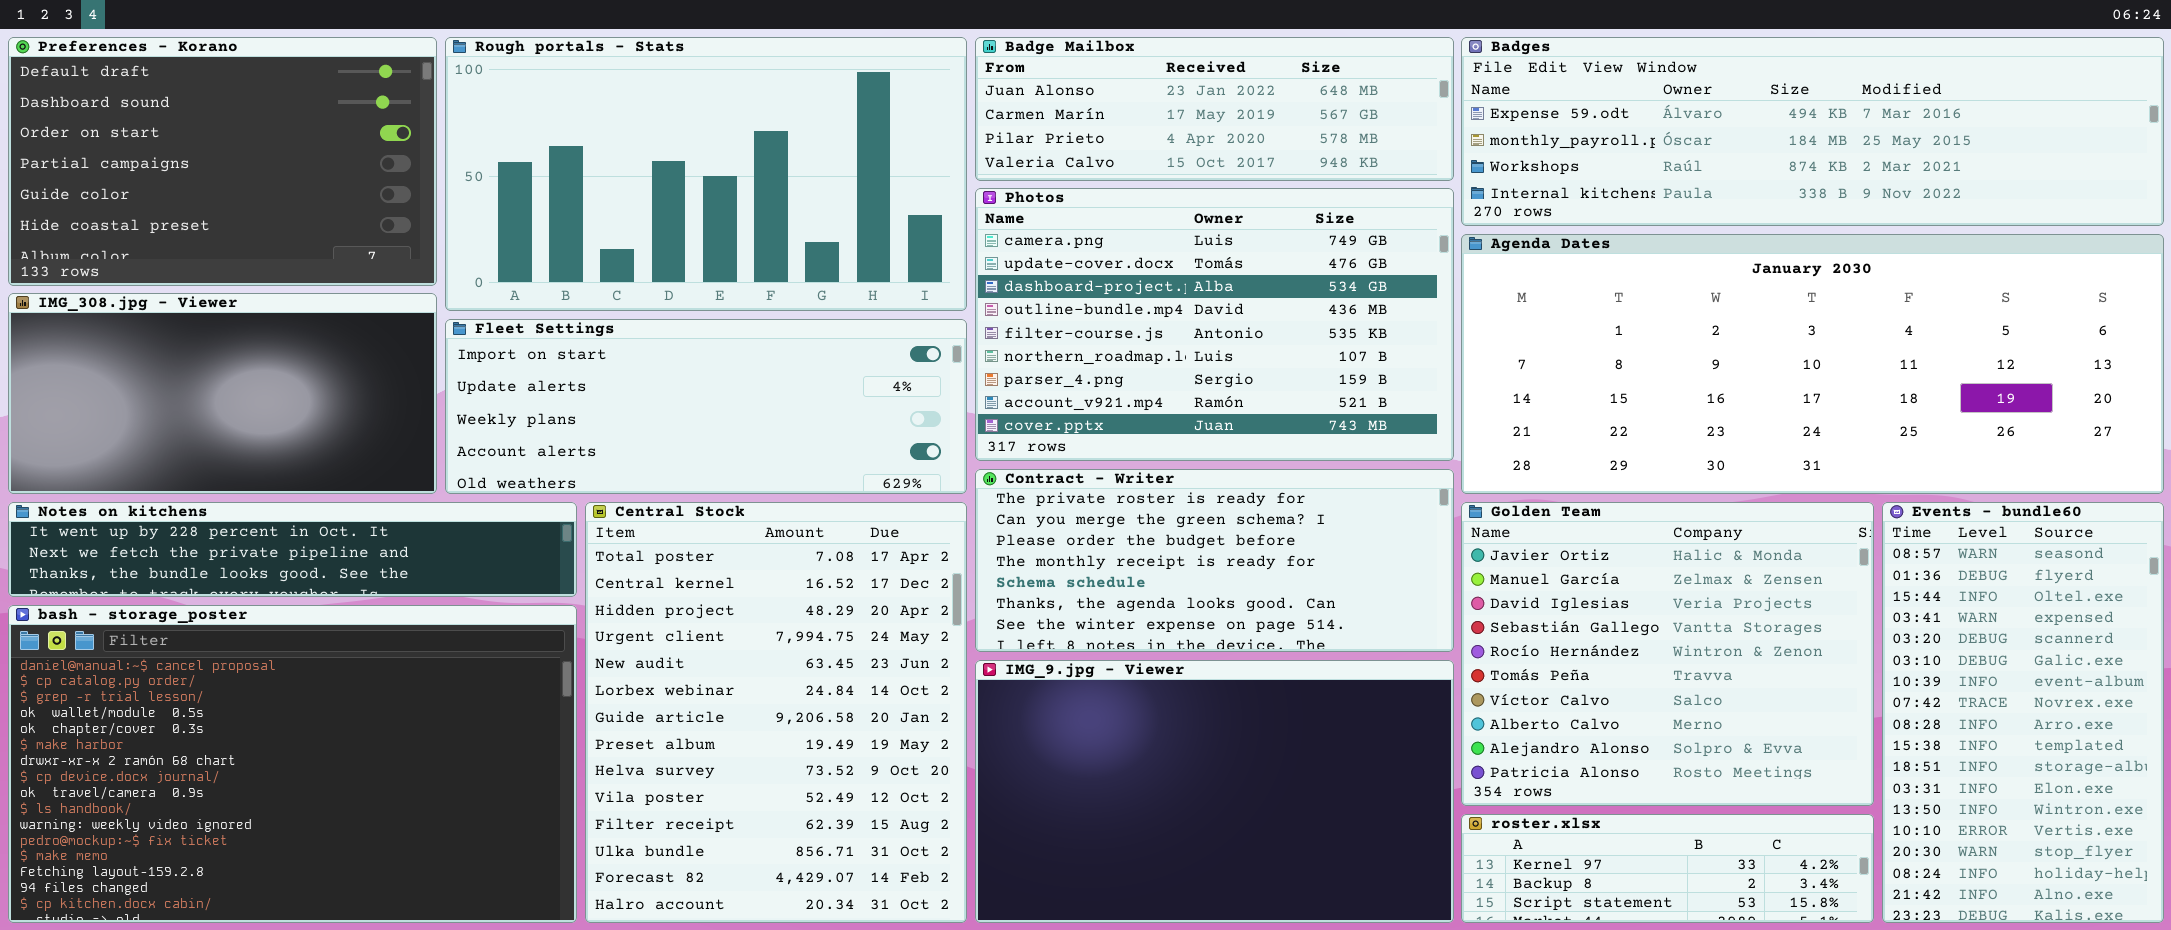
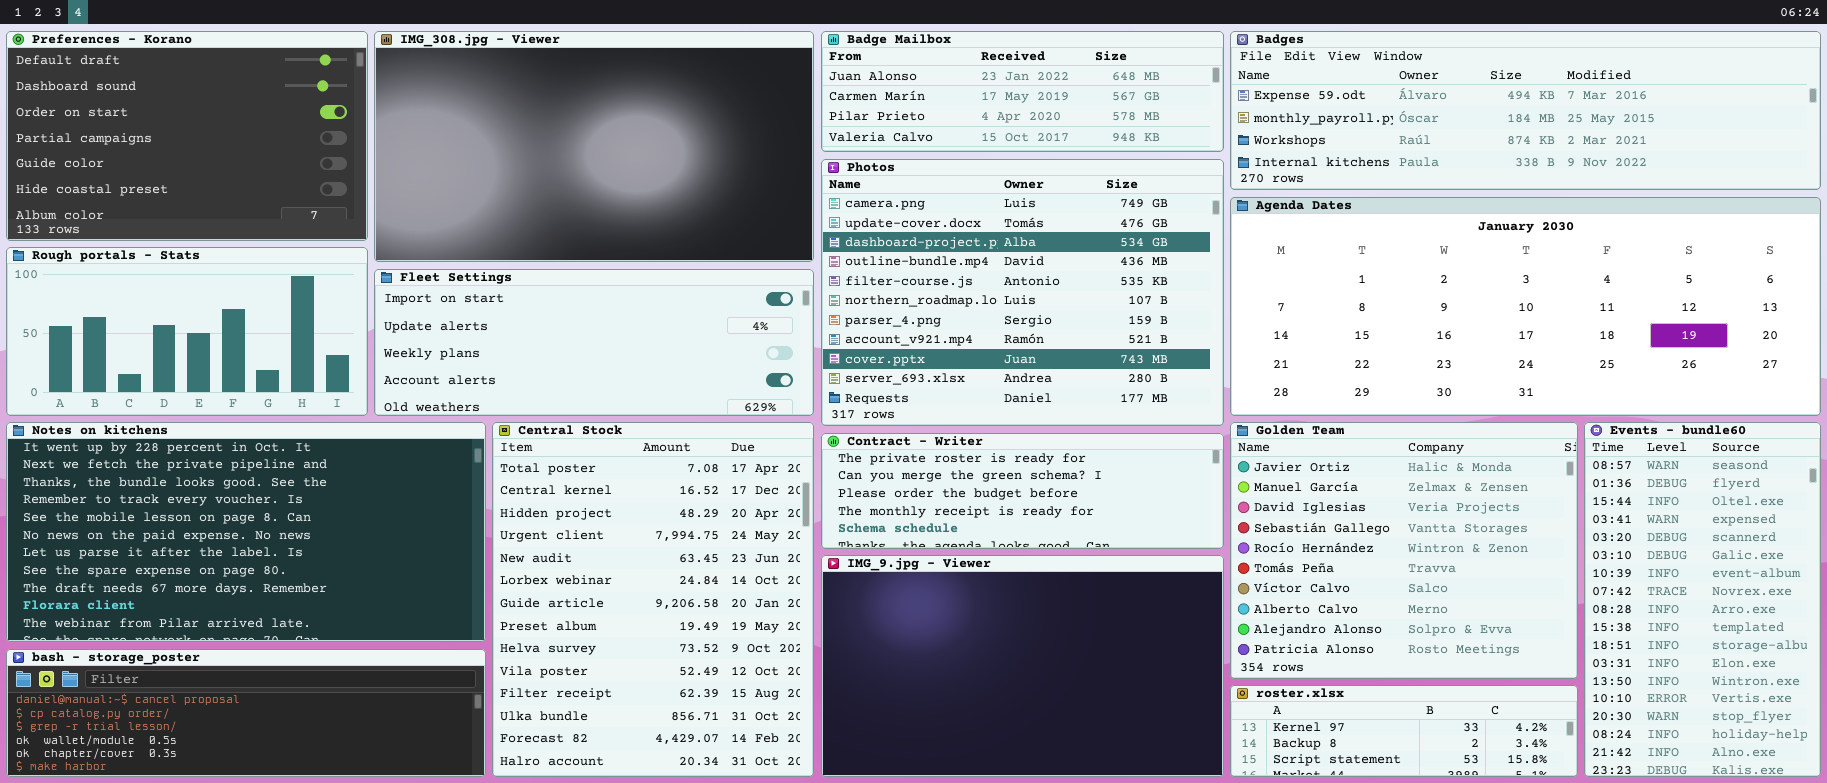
Rough portals - Stats: [445,37,967,311] -> [6,247,368,416], moved, resized
Photos: [975,188,1454,461] -> [821,159,1224,426], resized
IMG_308.jpg - Viewer: [8,293,437,494] -> [374,31,814,262], moved, resized
Contract - Writer: [975,469,1454,652] -> [821,433,1224,549], resized
Notes on kitchens: [8,502,577,597] -> [6,422,486,642], resized
bash - storage_poster: [8,605,577,923] -> [6,649,486,777], resized

